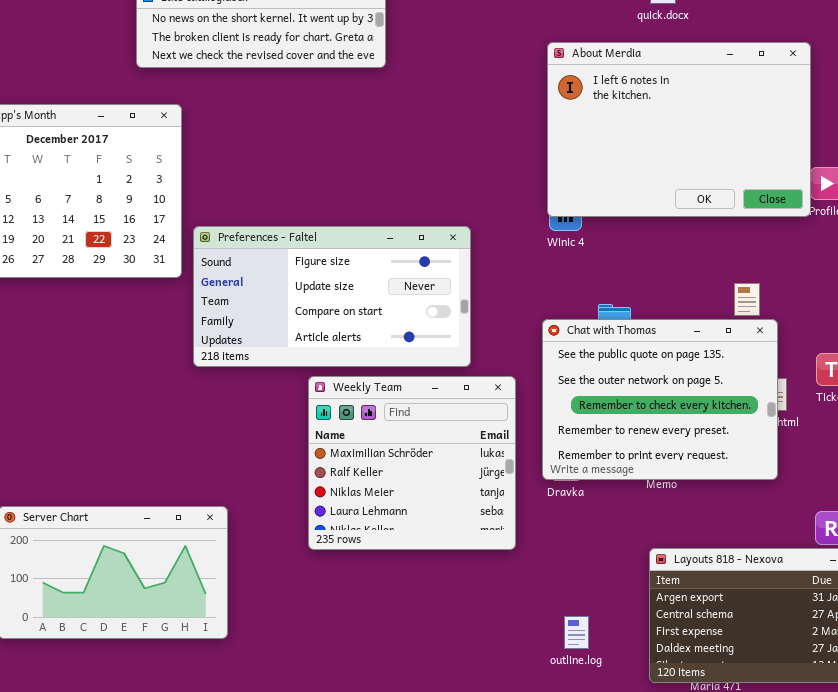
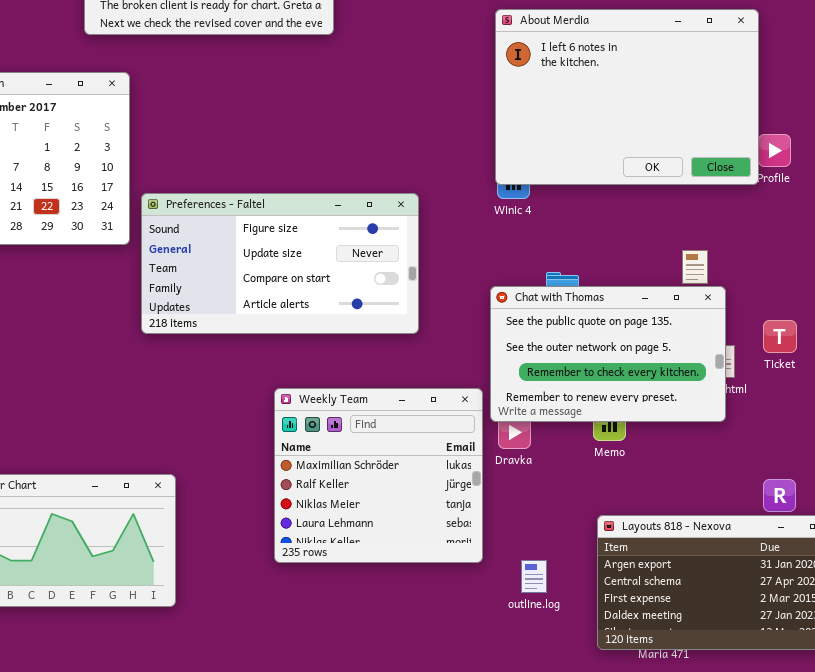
Chat with Thomas: [542,319,778,480] -> [490,286,726,422], resized
Weekly Team: [308,376,516,550] -> [274,388,483,563], moved
outline.log: [564,616,589,649] -> [521,560,547,593], moved

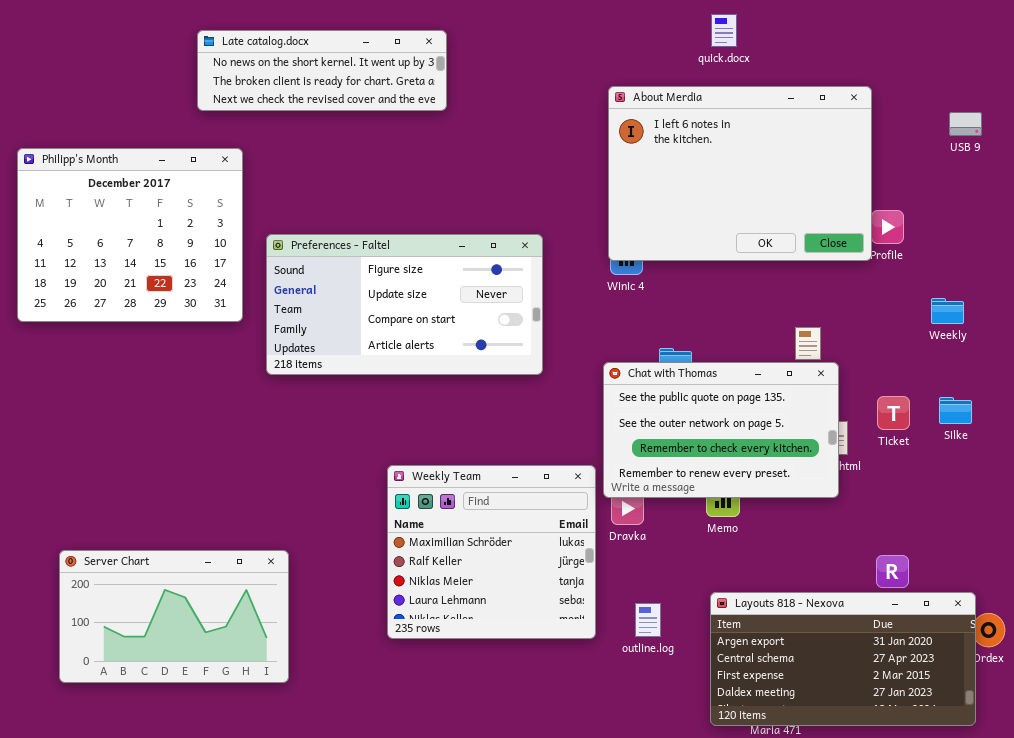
Preferences - Faltel: [141,193,419,334] -> [266,234,543,375], moved
outline.log: [521,560,547,593] -> [635,603,661,637], moved

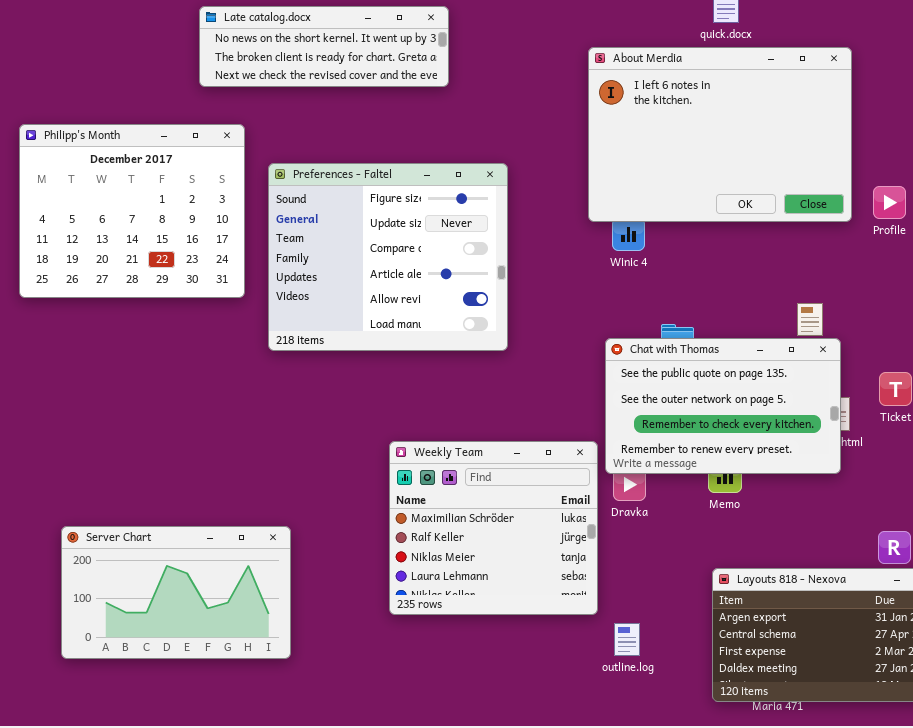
About Merdia: [608,86,872,261] -> [588,47,852,222], moved
Preferences - Faltel: [266,234,543,375] -> [268,163,508,351], resized
outline.log: [635,603,661,637] -> [614,623,640,656], moved

